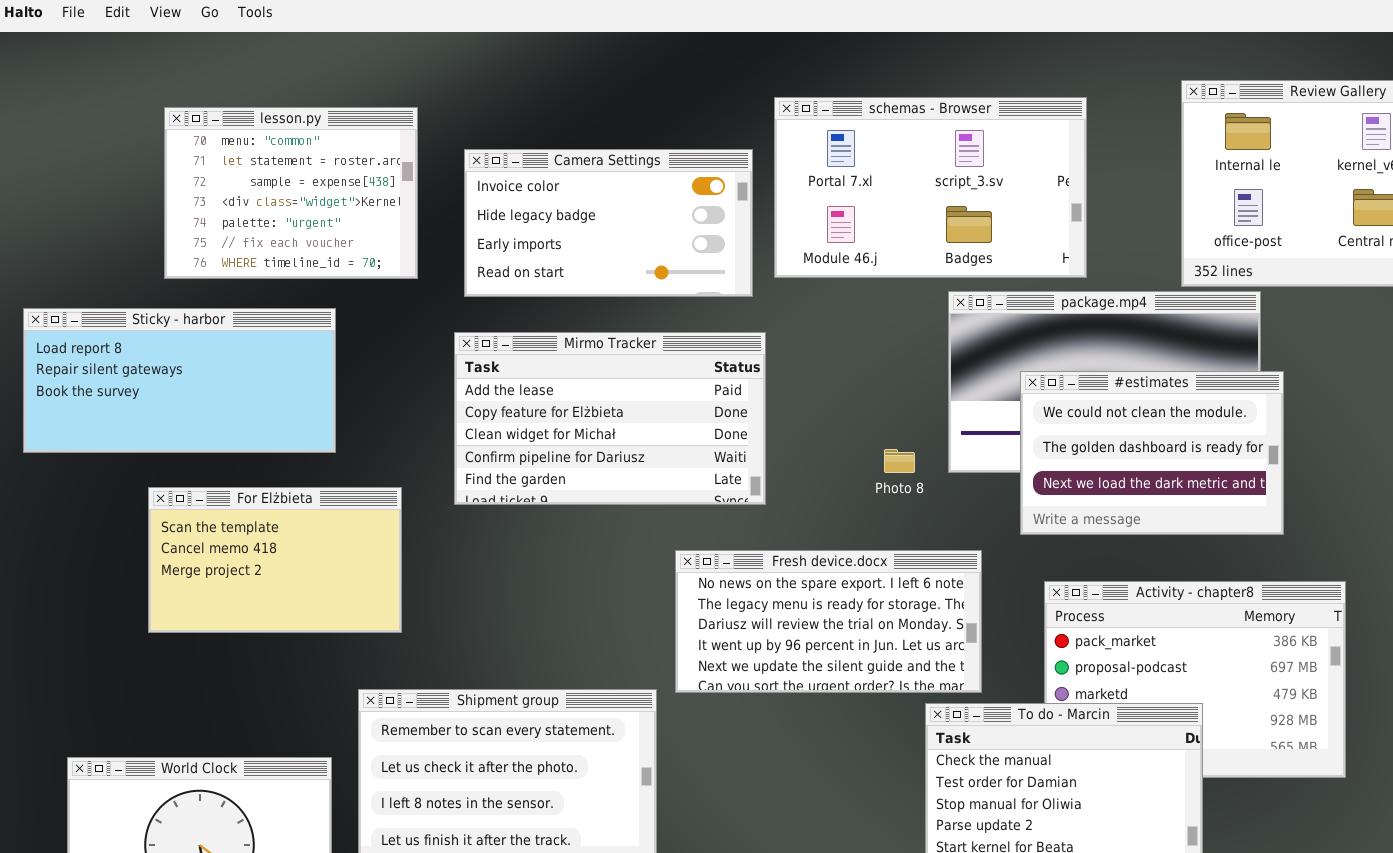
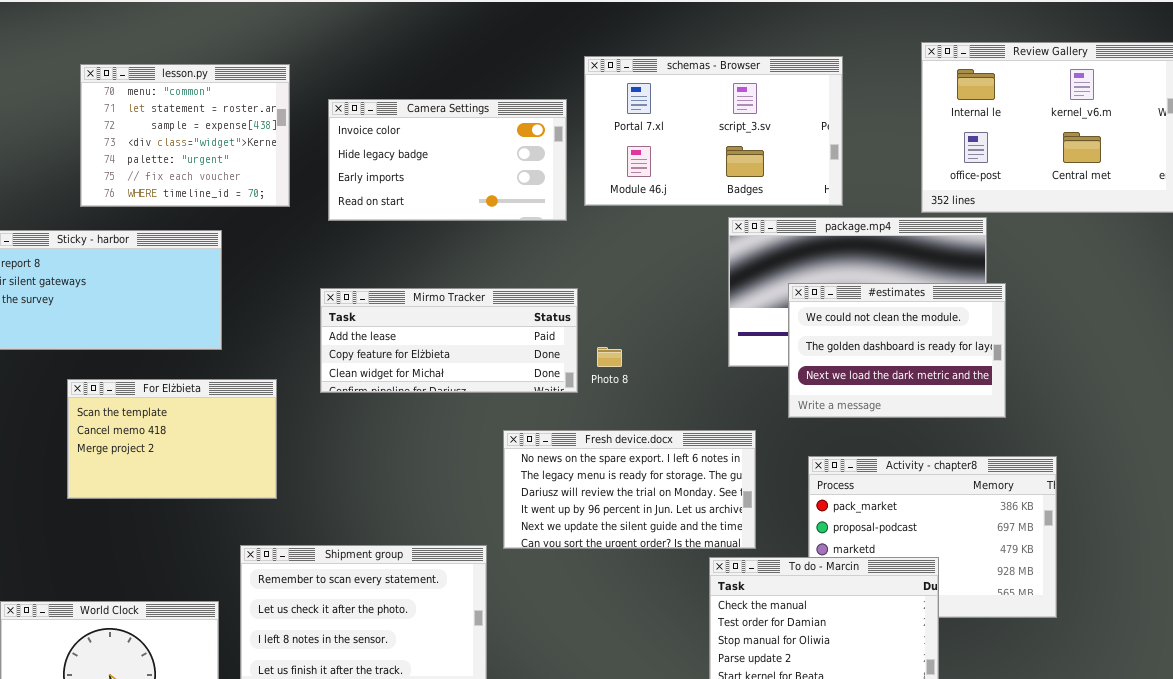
Mirmo Tracker: [454,332,766,505] -> [320,288,578,393], resized
Photo 8: [884,449,915,473] -> [597,347,622,367], moved

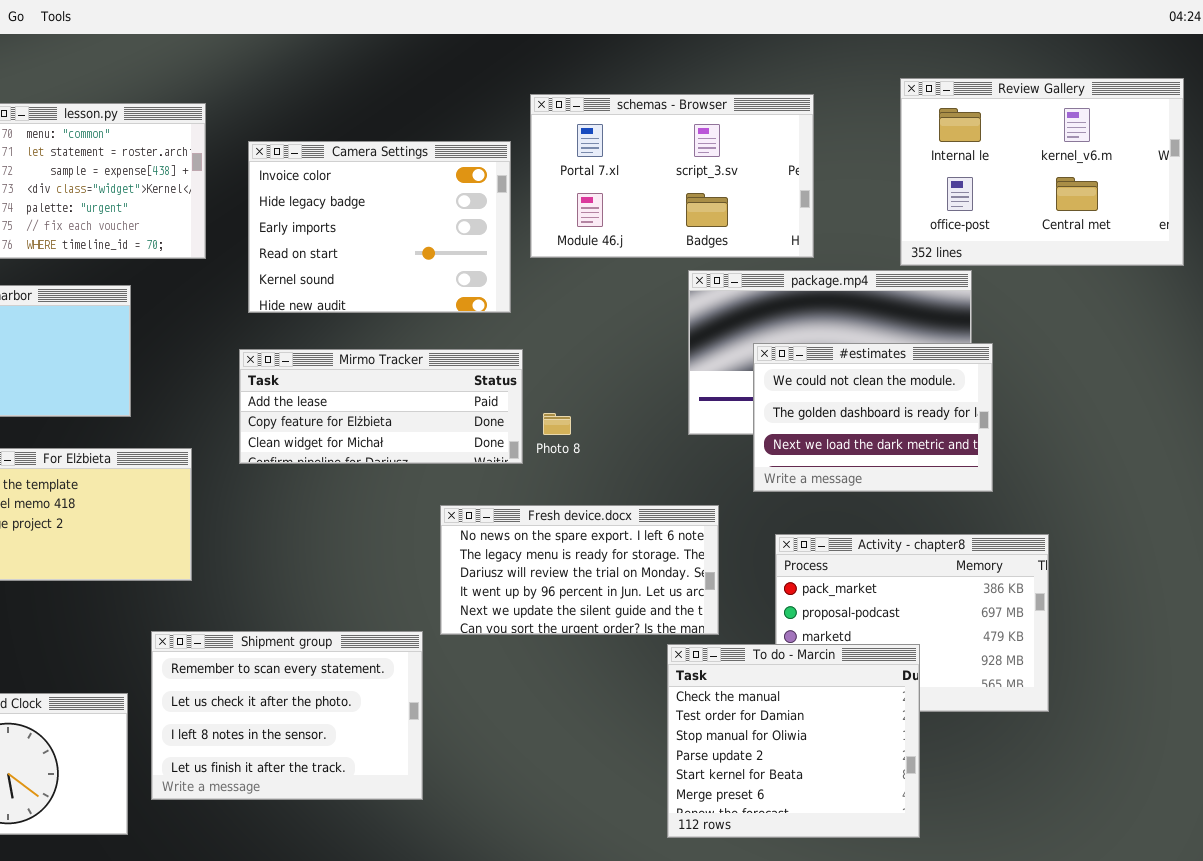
Camera Settings: [328,99,567,221] -> [248,141,511,313], resized

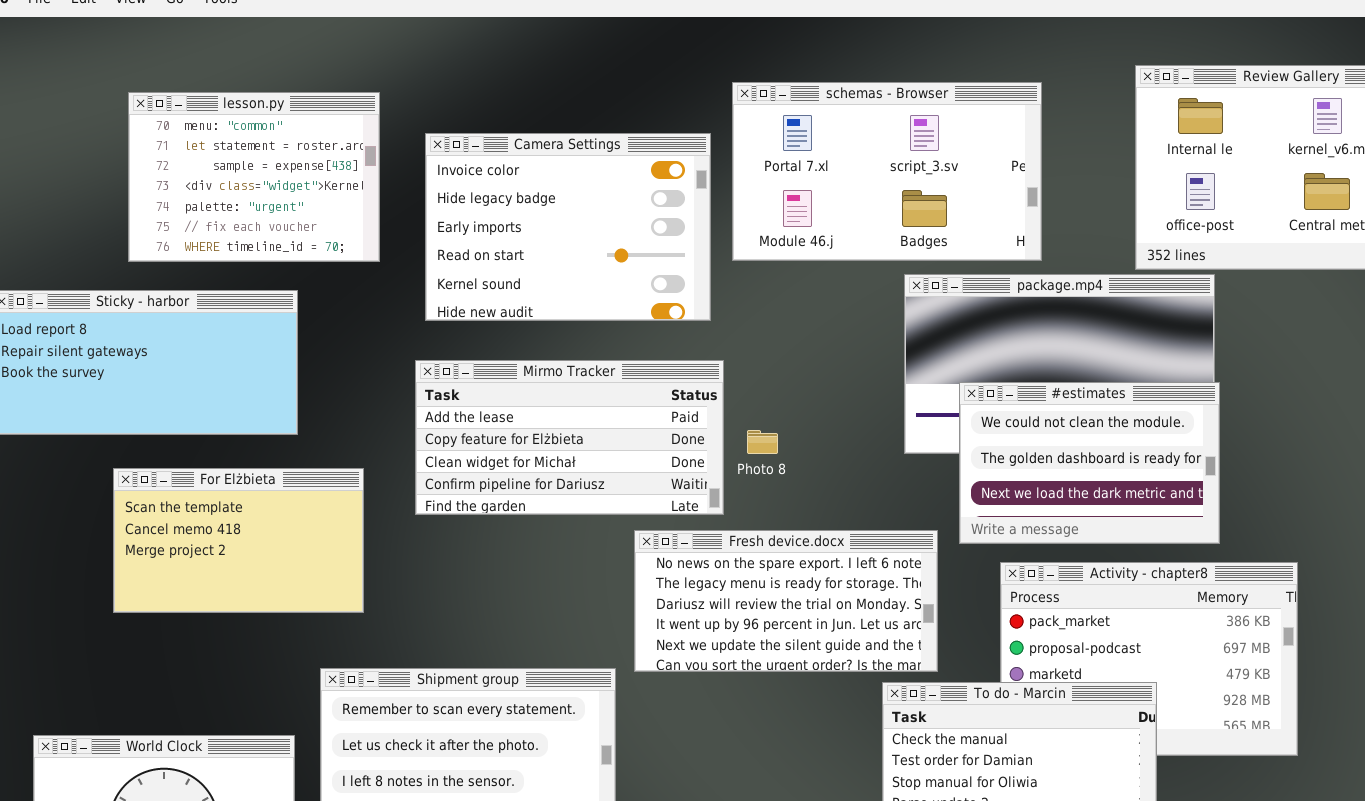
#estimates: [753,343,993,492] -> [959,382,1220,544], moved
Mirmo Tracker: [239,349,523,464] -> [415,360,724,515], resized

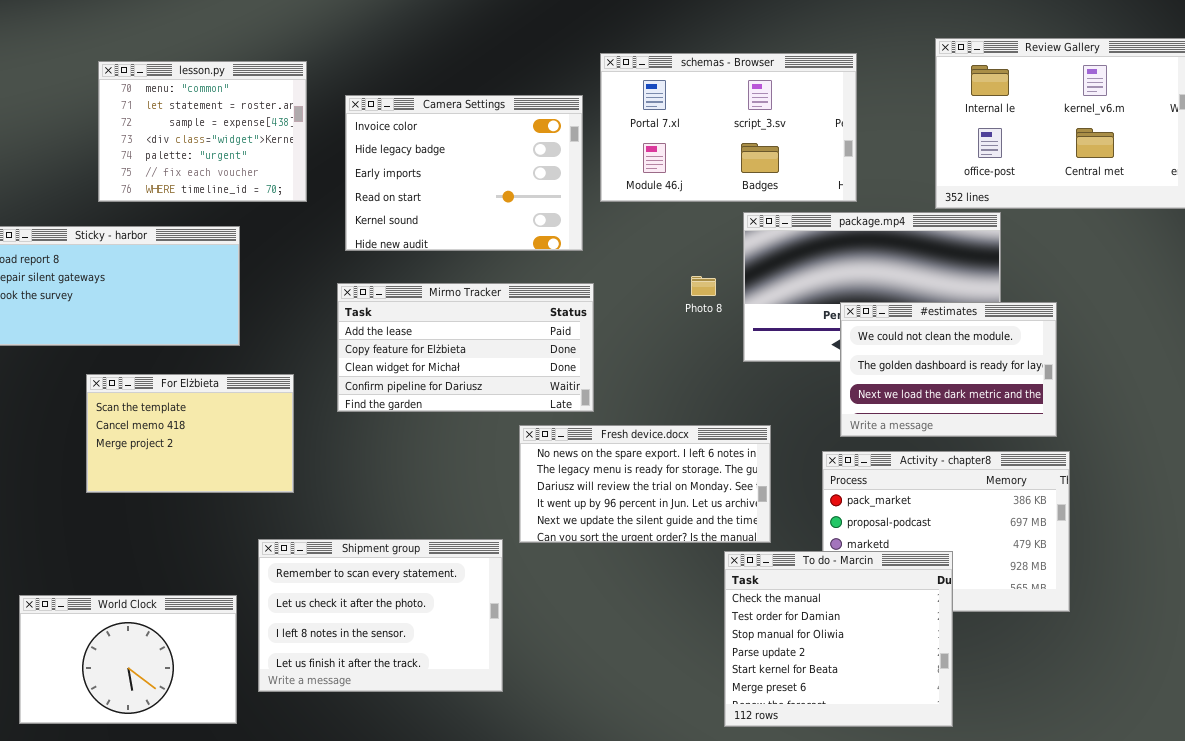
#estimates: [959,382,1220,544] -> [840,302,1057,437], moved
Photo 8: [747,430,778,454] -> [691,276,716,296], moved

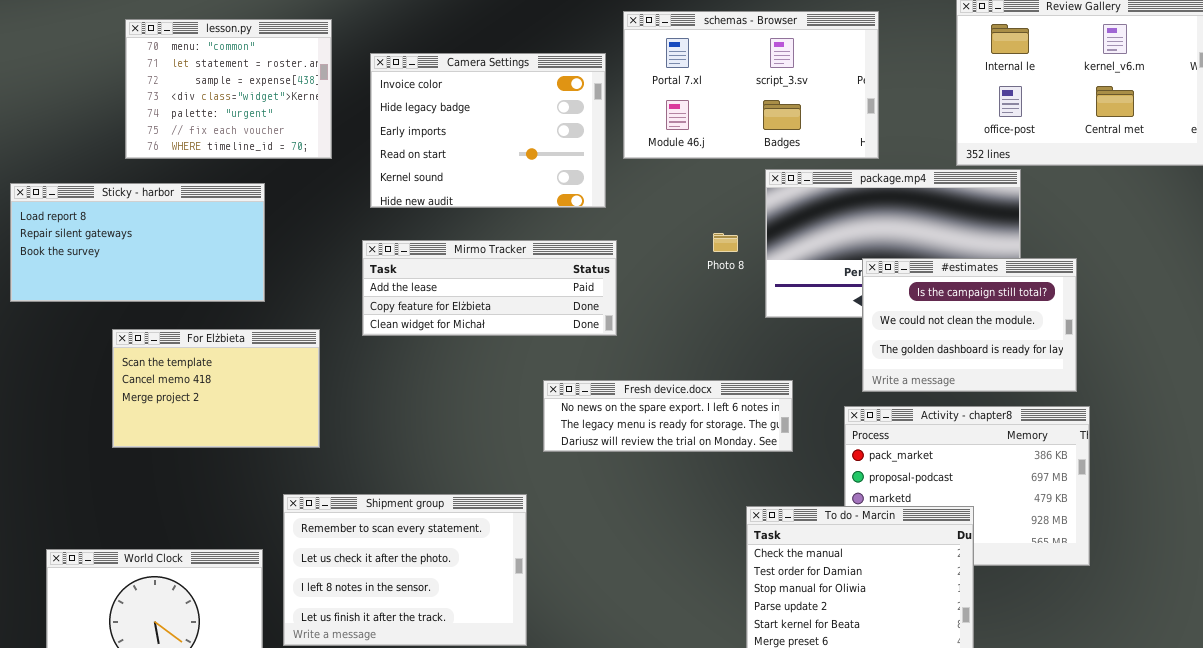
Mirmo Tracker: [337,283,594,412] -> [362,240,617,336], resized
#estimates: [840,302,1057,437] -> [862,258,1077,392], scrolled up 1 row
Fresh device.docx: [519,425,771,543] -> [543,380,793,452], resized

